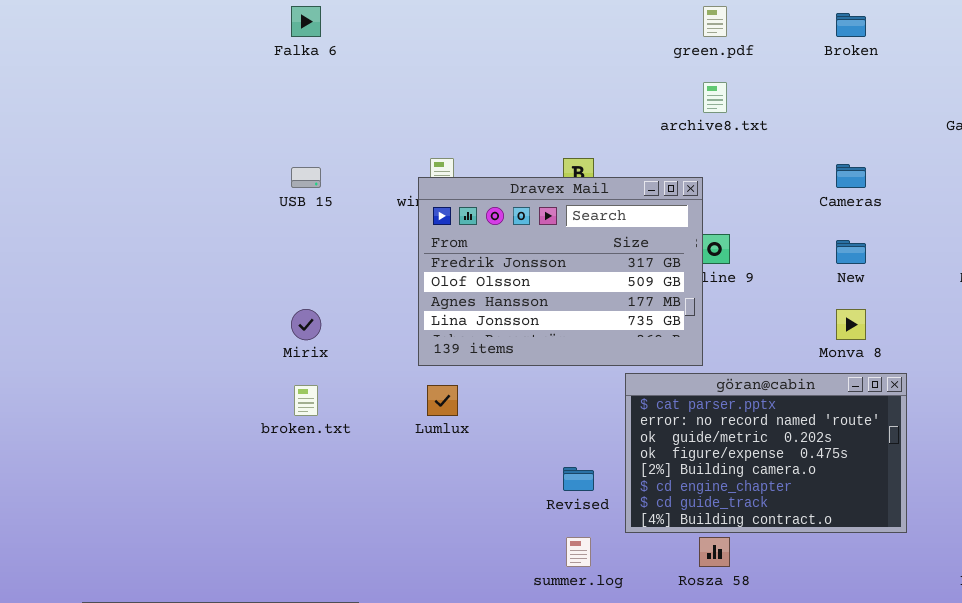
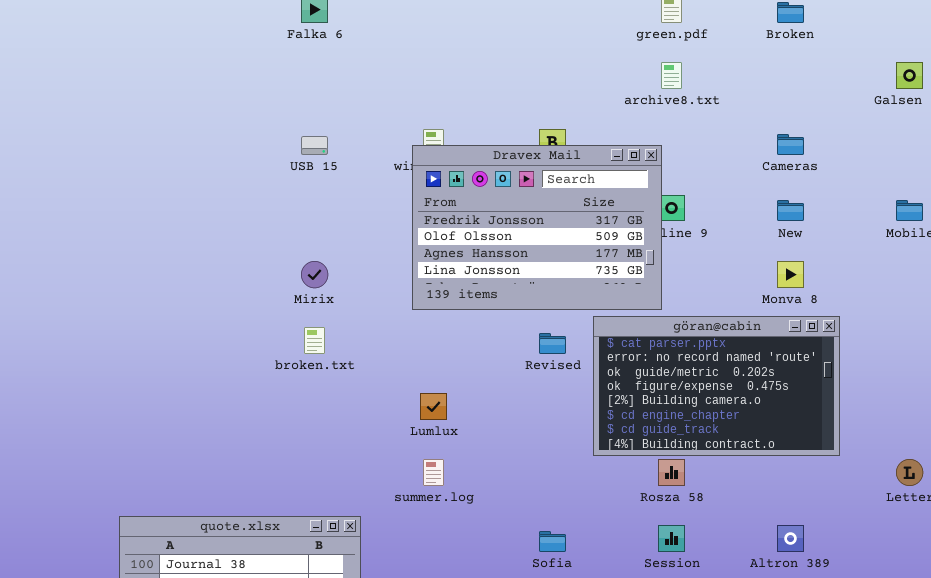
Lumlux: [427,385,458,416] -> [420,393,447,420], moved
Revised: [563,467,594,491] -> [539,333,566,354], moved
summer.log: [566,537,591,567] -> [423,459,444,486], moved

